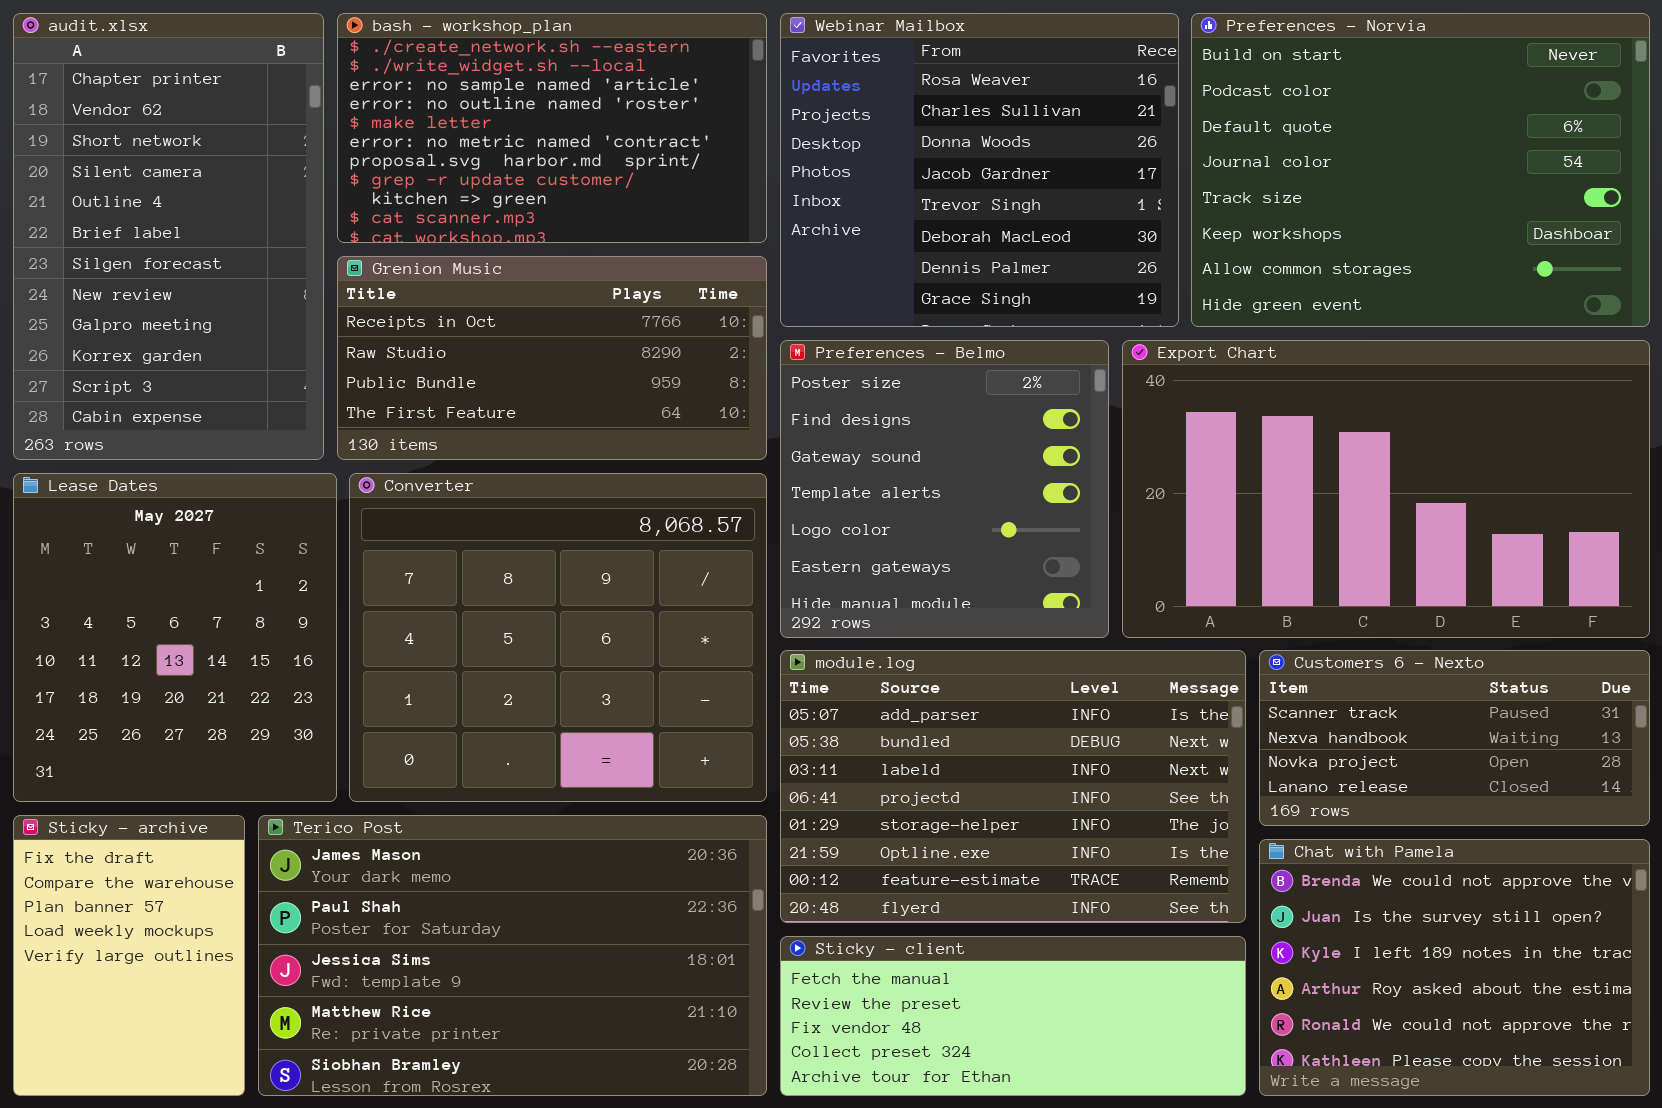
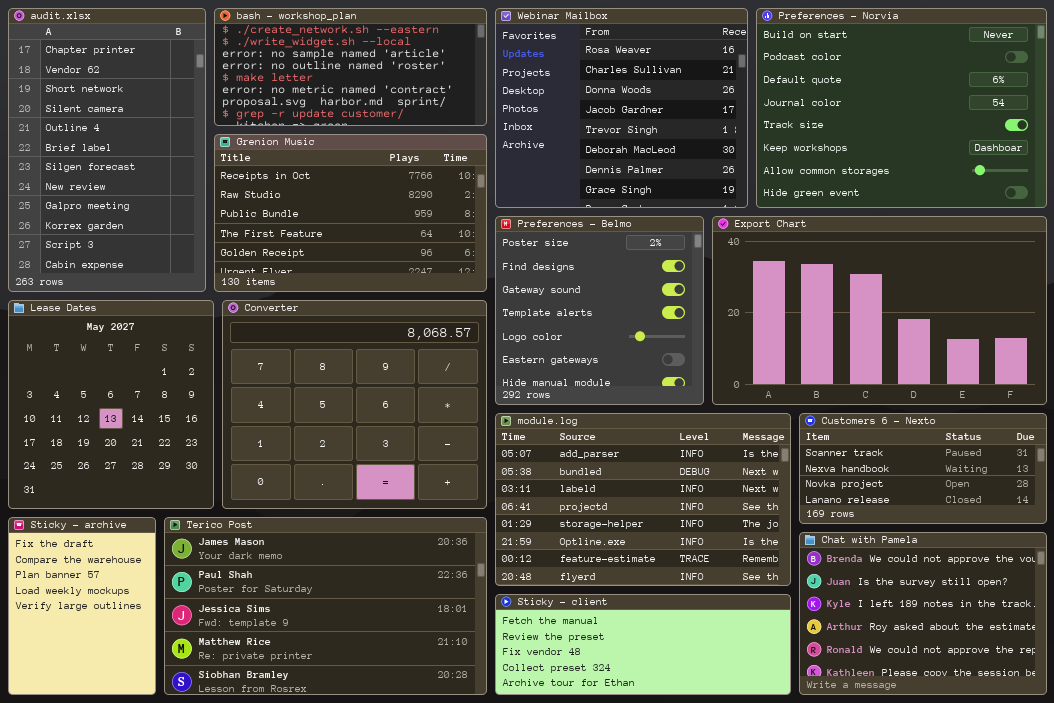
bash - workshop_plan: [337,13,767,243] -> [214,8,487,126], resized
Grenion Music: [337,256,767,460] -> [214,134,487,292], resized

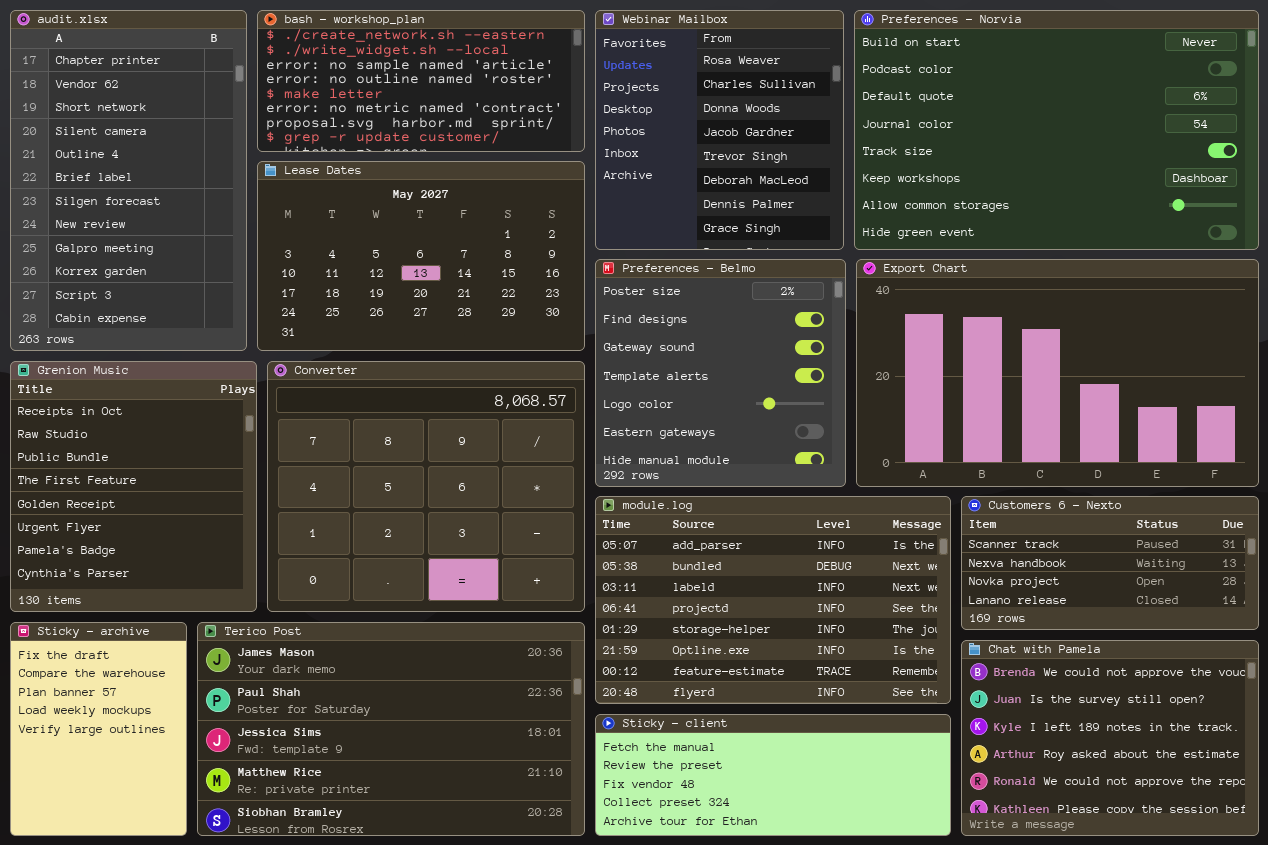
Webinar Mailbox: [495,8,748,208] -> [595,10,844,250], resized
Preferences - Norvia: [756,8,1047,208] -> [854,10,1259,250], resized
Grenion Music: [214,134,487,292] -> [10,361,257,612], moved, resized
Lease Dates: [8,300,214,509] -> [257,161,585,351], moved, resized

